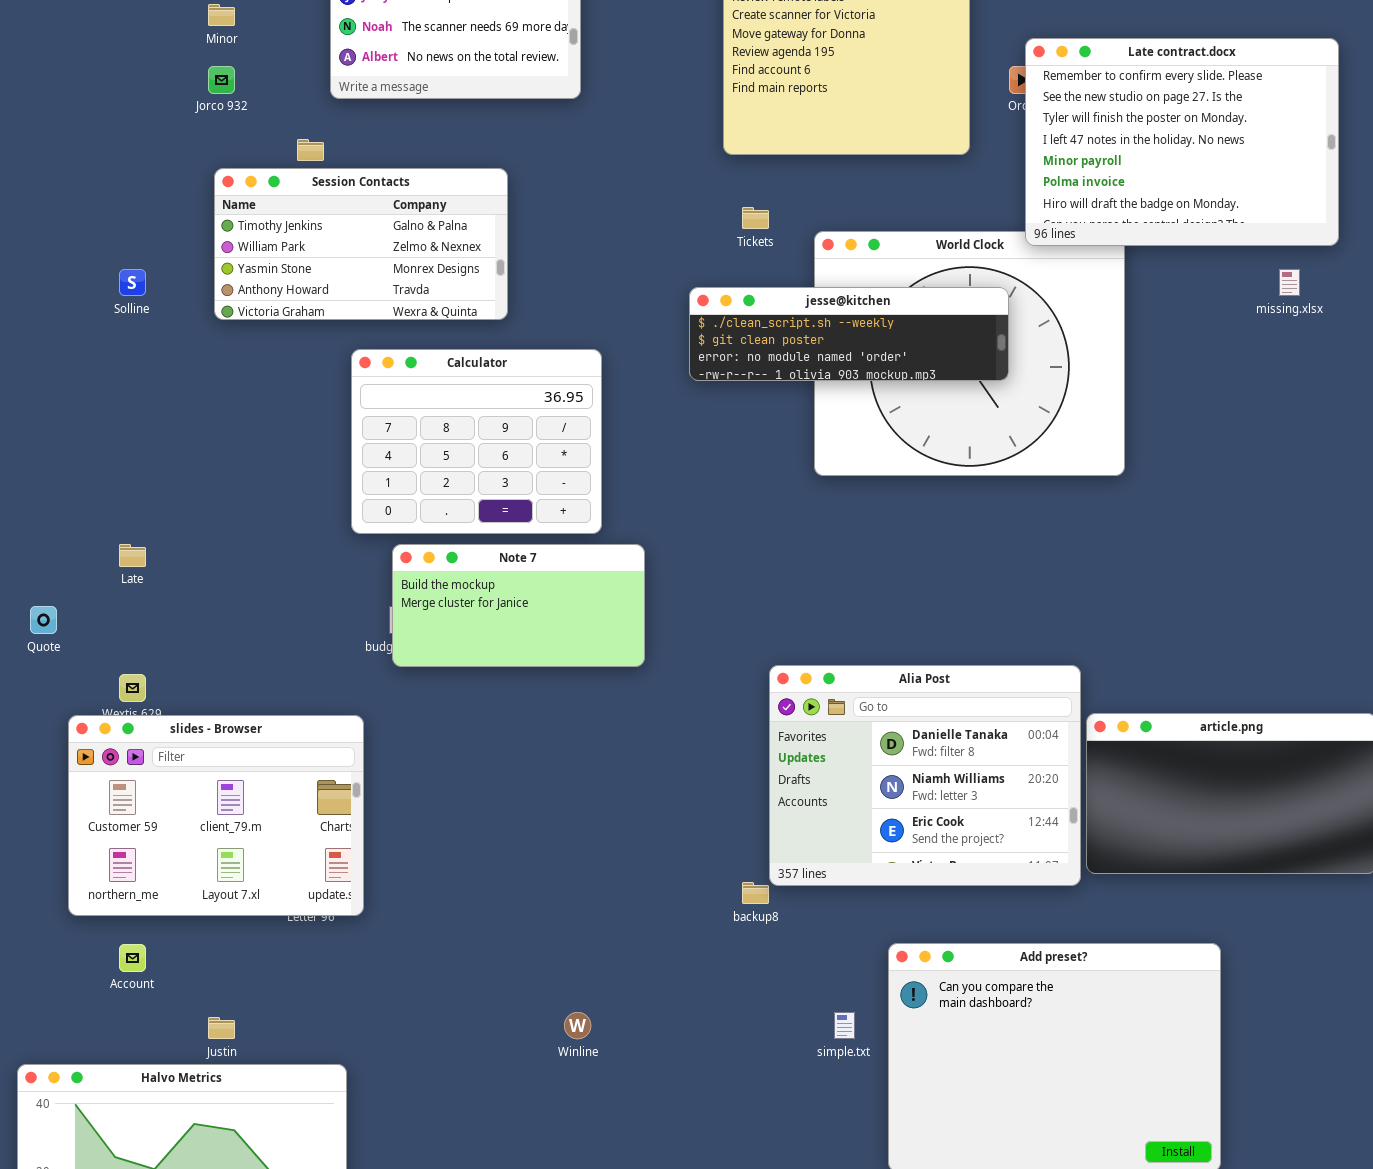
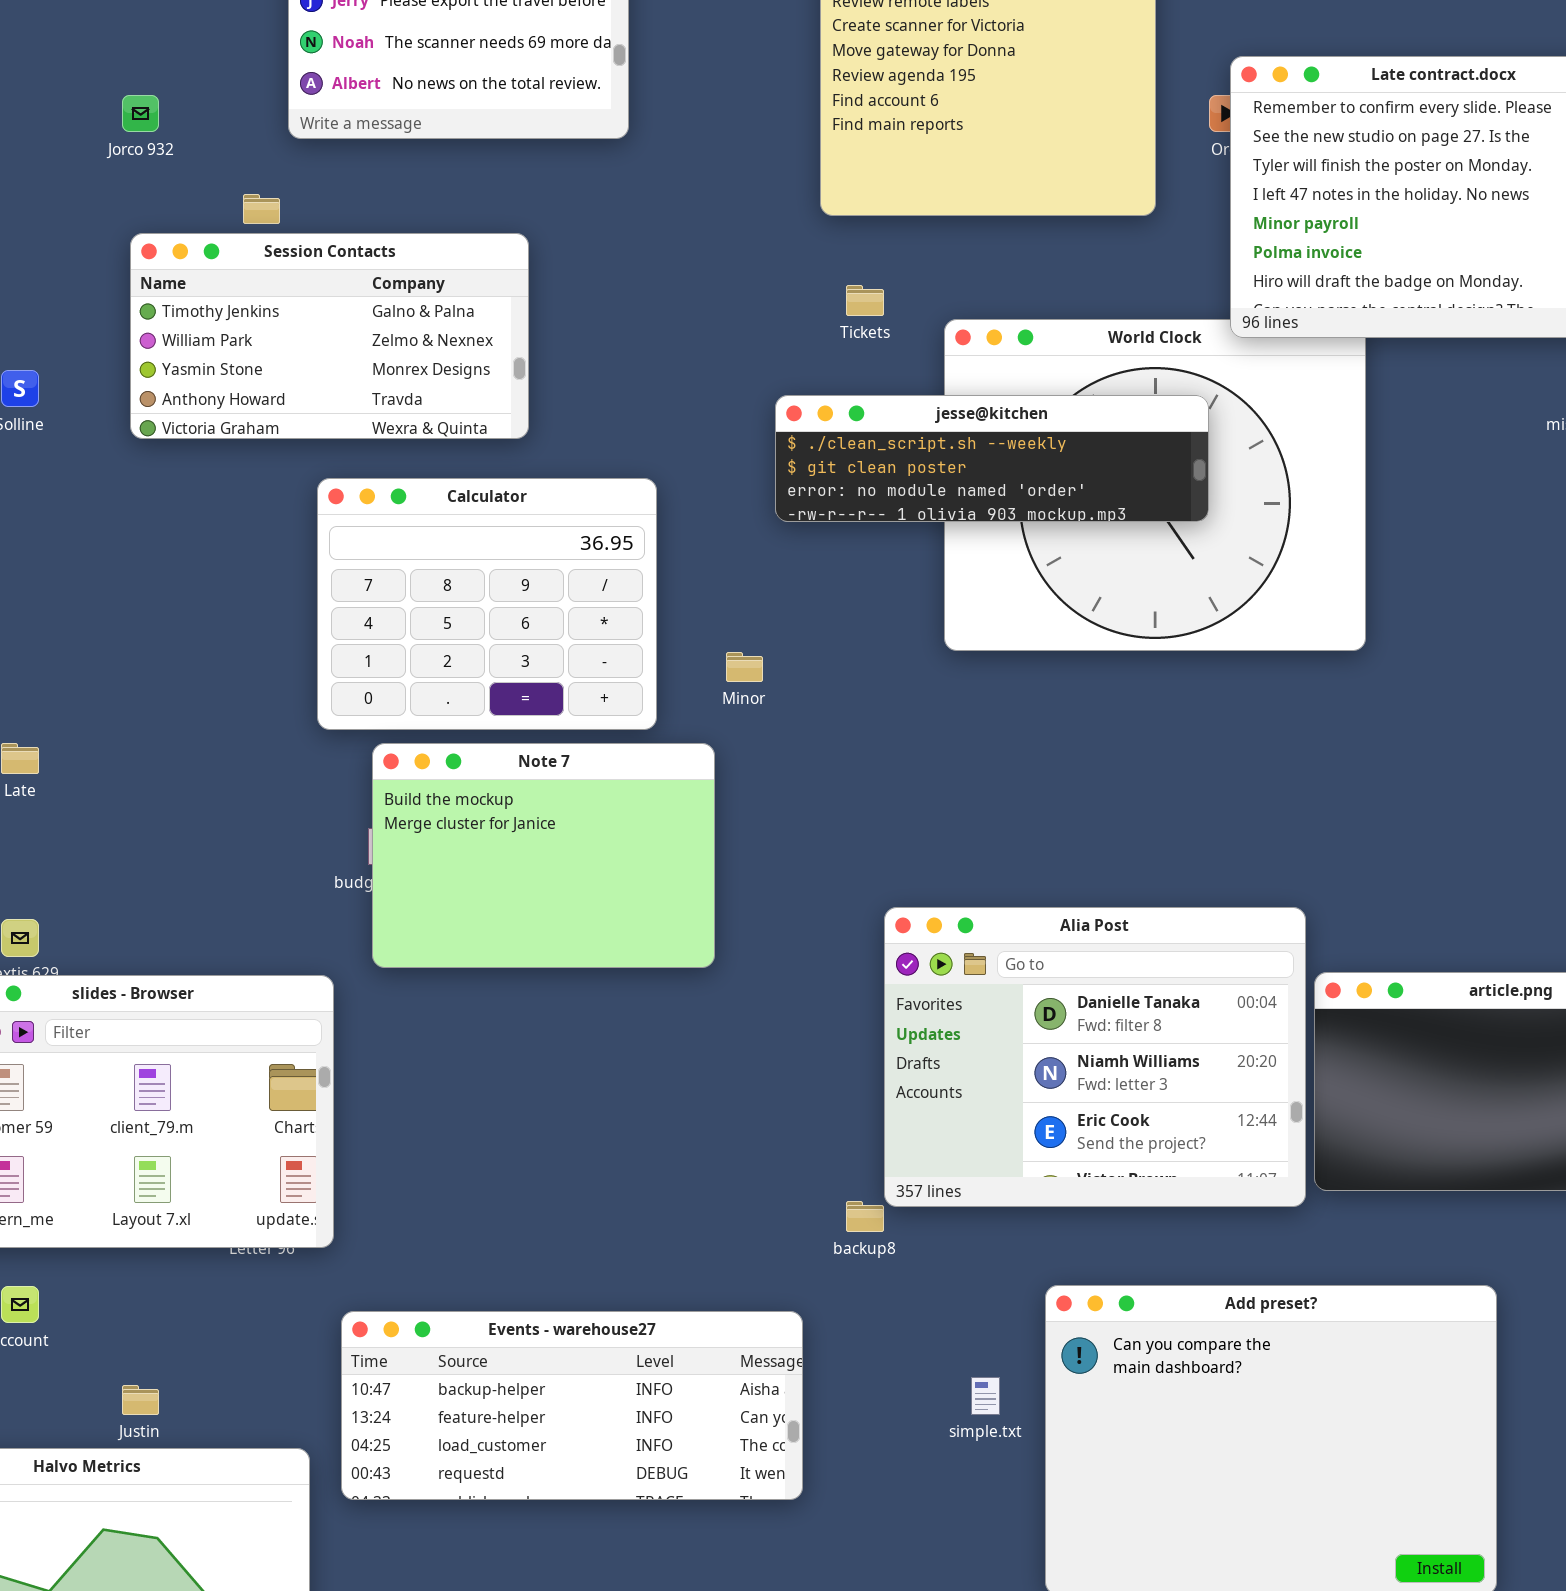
Minor: [208,4,235,26] -> [726,652,763,682], moved
Note 7: [392,544,645,667] -> [372,743,715,968], resized
Events - warehouse27: none -> [341,1311,803,1500], opened

